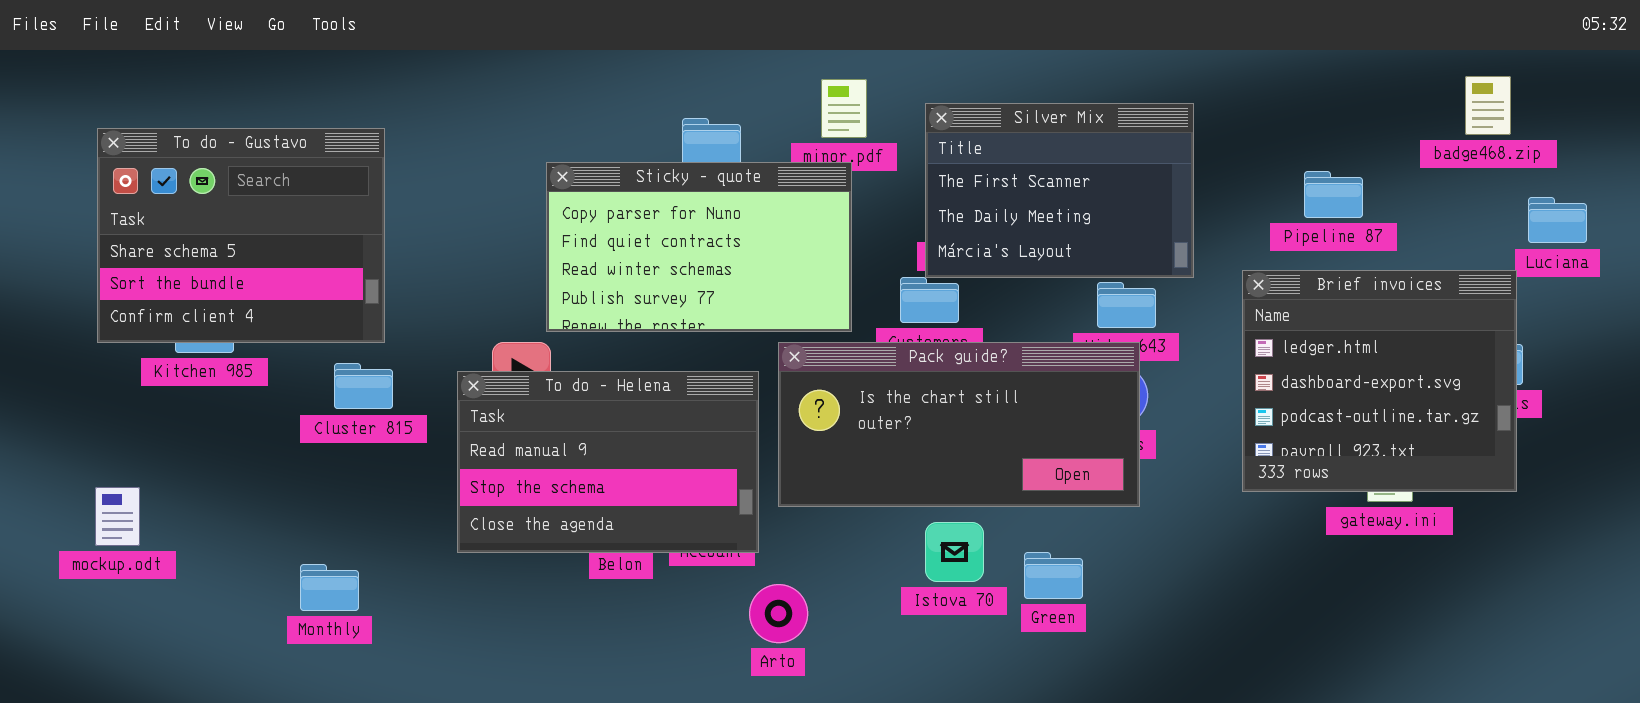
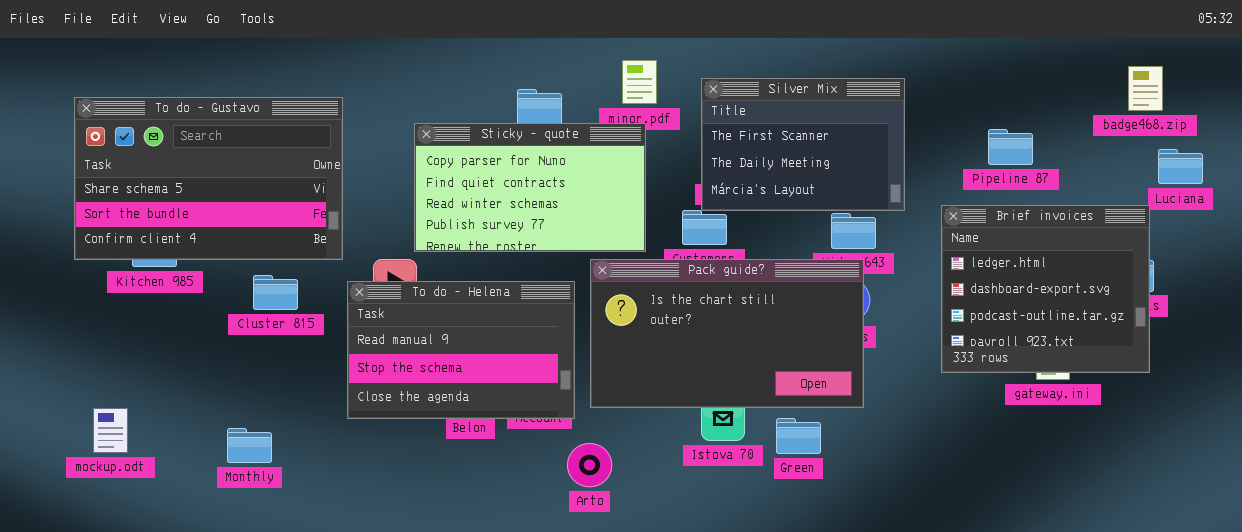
badge468.zip: [1465,76,1511,135] -> [1128,66,1163,111], moved
To do - Gustavo: [97,128,385,343] -> [74,97,343,260], resized
Pack guide?: [778,342,1140,507] -> [590,259,864,408], resized
mockup.odt: [95,487,140,546] -> [93,408,128,453], moved

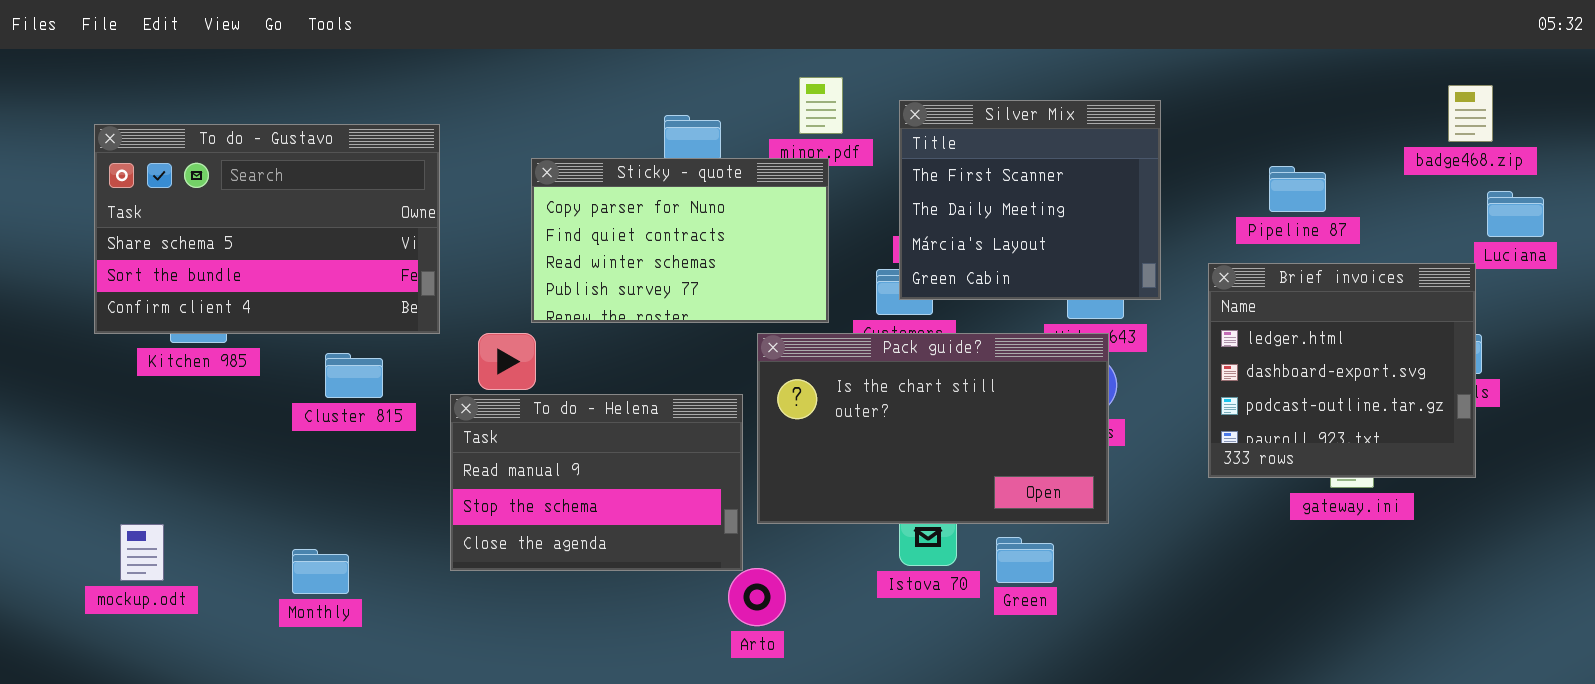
Silver Mix: [701,78,905,211] -> [899,100,1161,300], resized
To do - Helena: [347,281,575,419] -> [450,394,743,571], moved

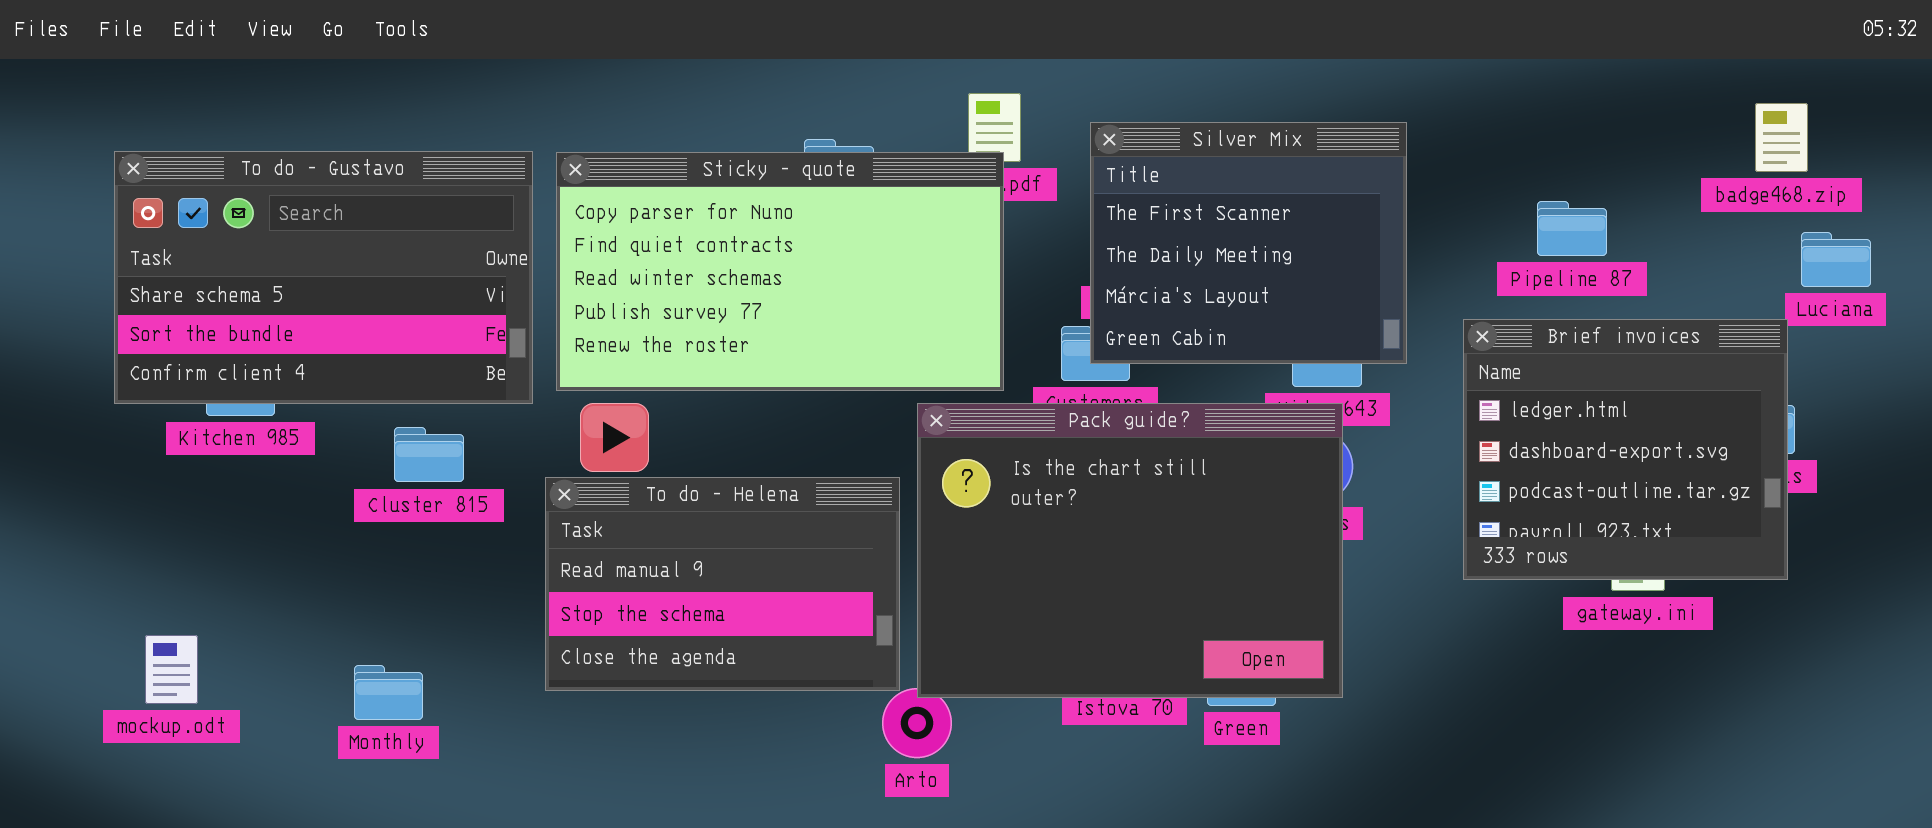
Sticky - quote: [531,158,829,323] -> [556,152,1004,391], resized
Pack guide?: [757,333,1109,524] -> [917,403,1343,698], resized

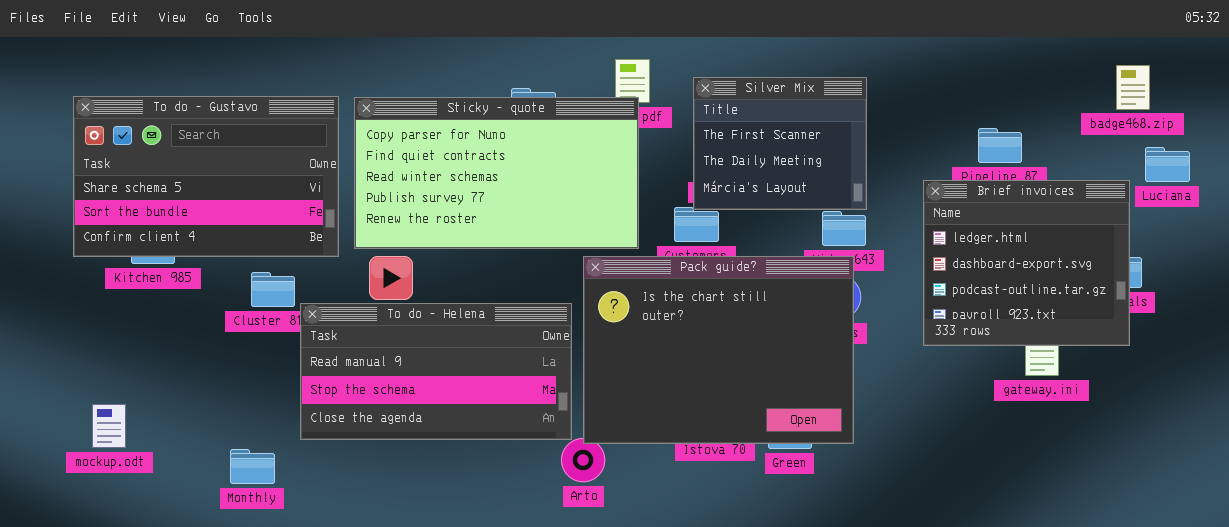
Silver Mix: [1090,122,1407,364] -> [693,77,867,210], resized
Brief invoices: [1463,319,1788,580] -> [923,180,1130,346], moved
To do - Helena: [545,477,900,691] -> [300,303,572,440], resized
Monthly: [354,665,423,720] -> [230,449,275,484], moved

